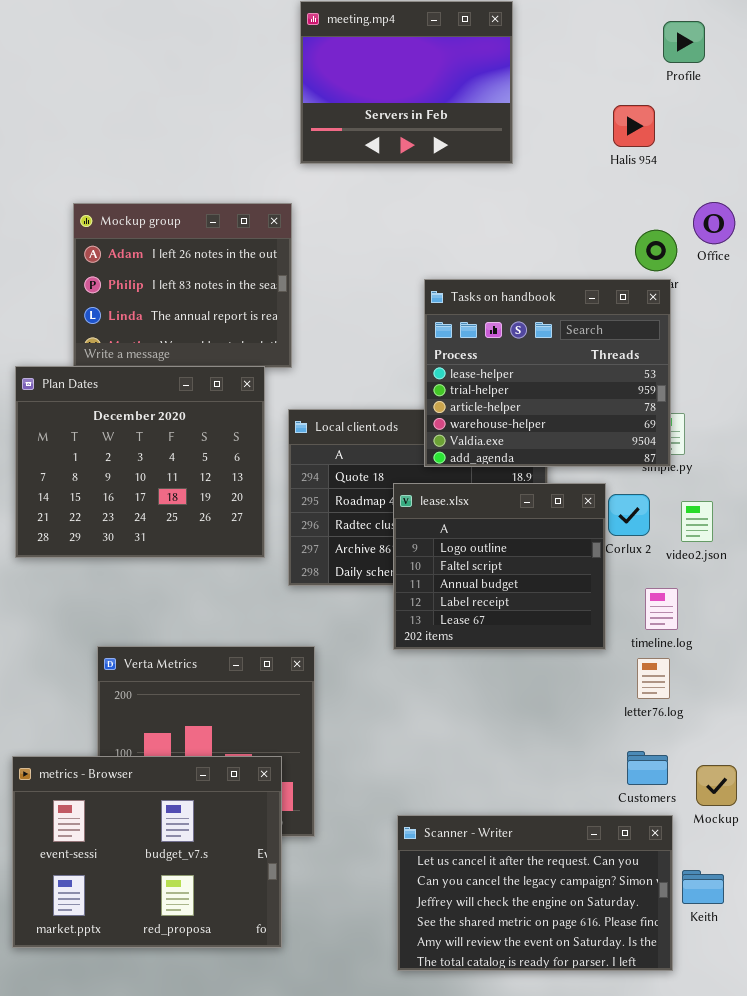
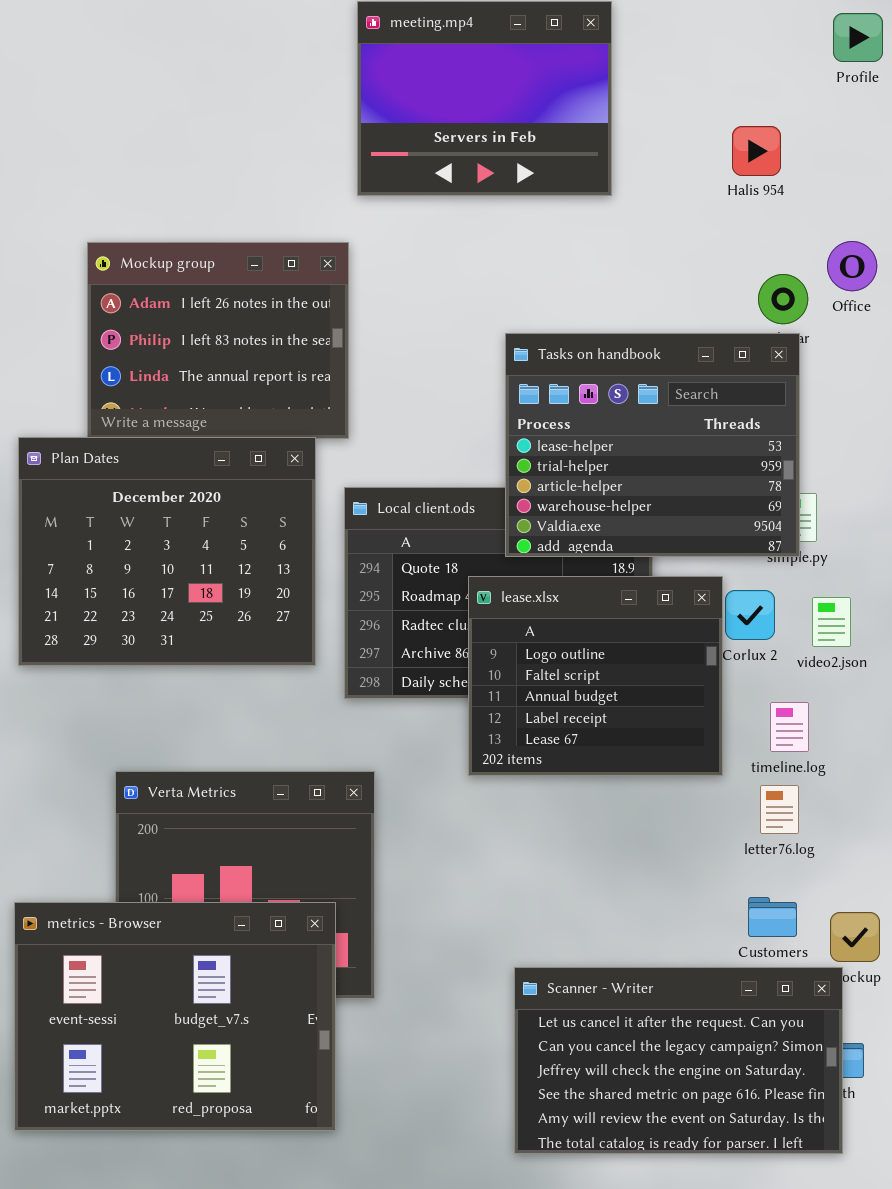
Profile: [663,21,705,63] -> [833,13,883,62], moved
Scanner - Writer: [397,815,673,971] -> [514,967,843,1154], moved

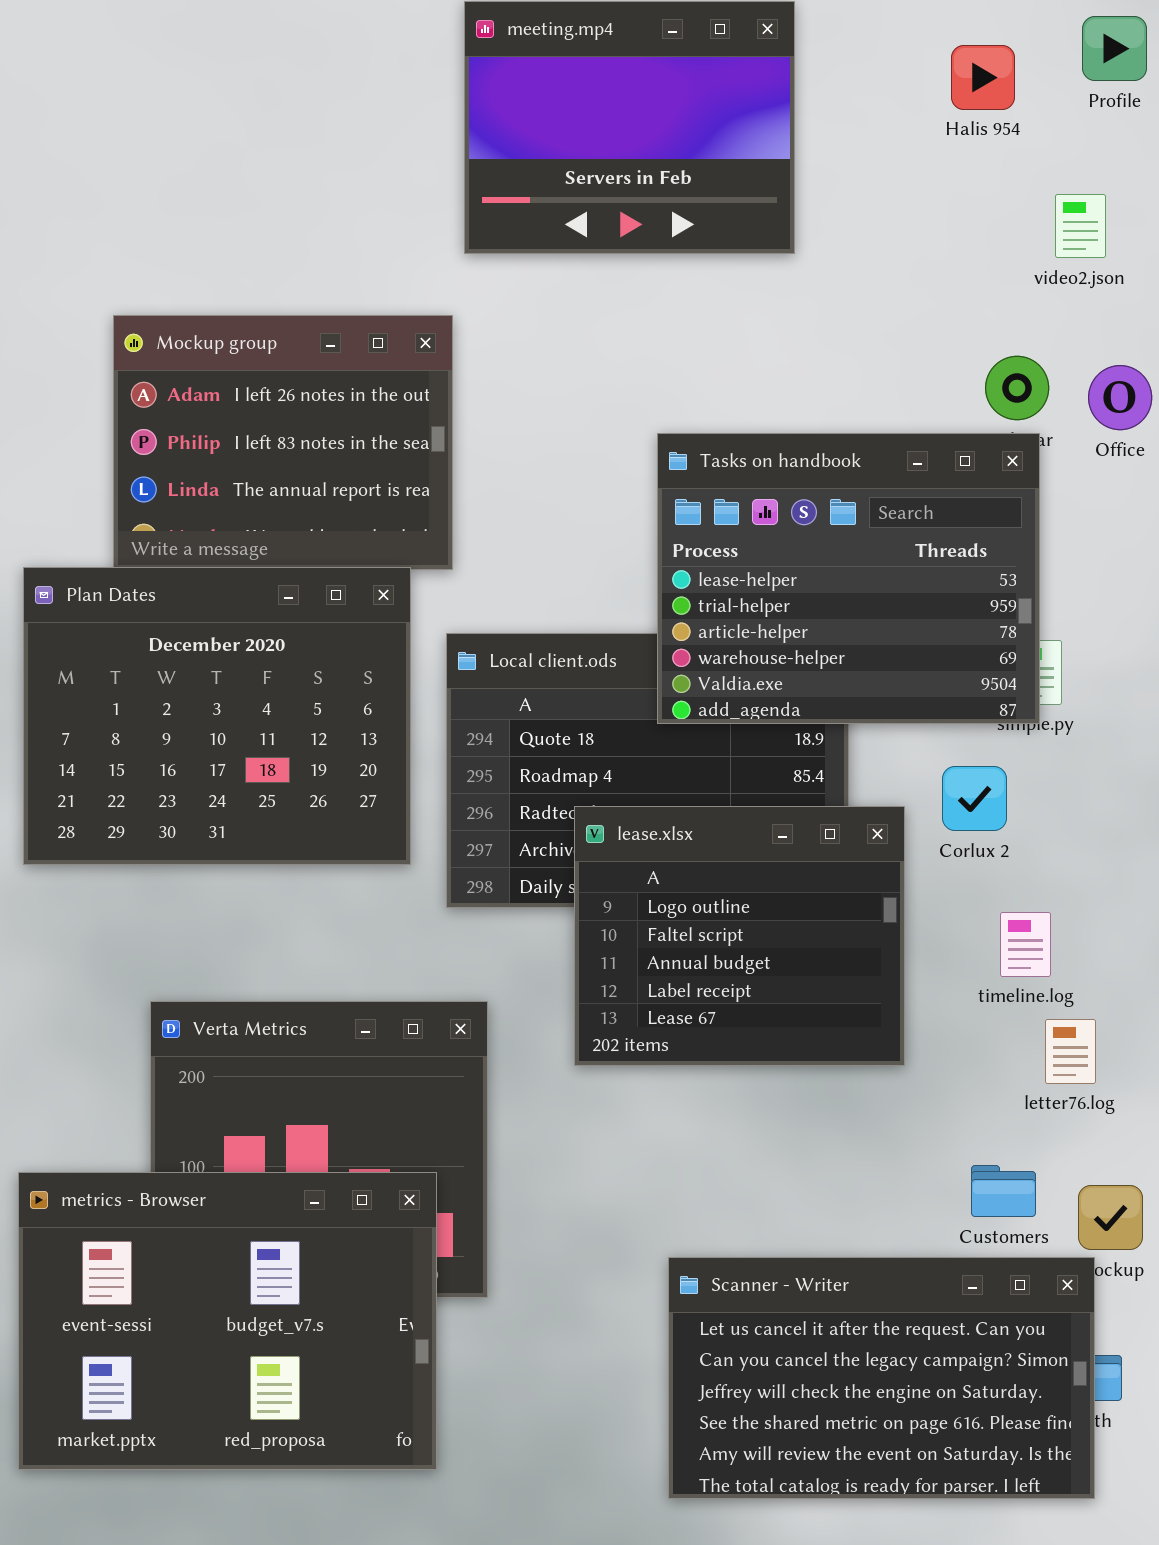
Halis 954: [732,126,781,176] -> [951,45,1015,110], moved
Office: [827,241,877,291] -> [1088,365,1152,430], moved
lease.xlsx: [468,576,723,776] -> [574,806,905,1066], moved
video2.json: [812,597,851,647] -> [1055,194,1106,258], moved
letter76.log: [760,785,799,834] -> [1045,1019,1096,1084], moved

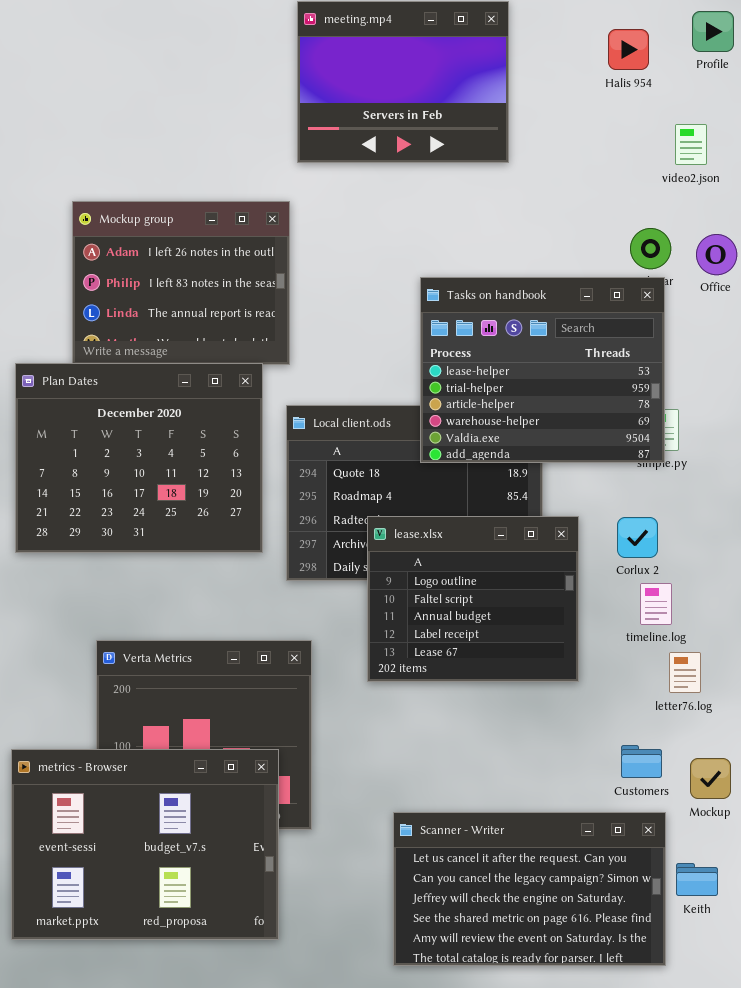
Corlux 2: [942,766,1007,831] -> [617,517,658,558], moved
Scanner - Writer: [668,1257,1095,1499] -> [393,812,666,966], moved

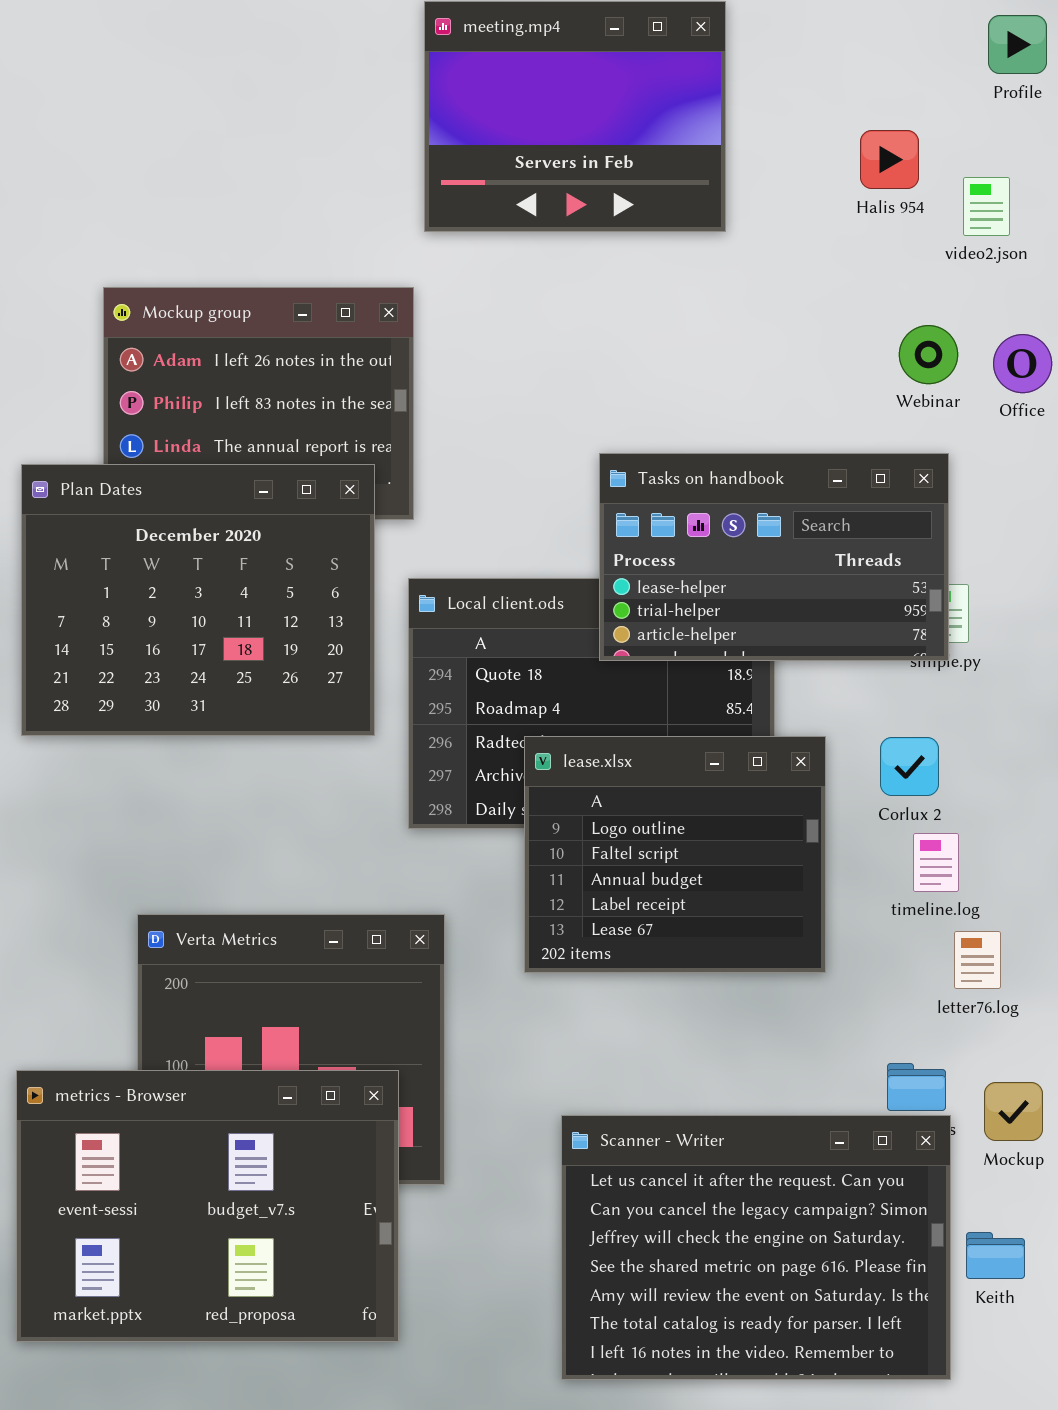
Halis 954: [608,29,649,70] -> [860,130,919,189], moved
Tasks on handbook: [420,277,665,463] -> [599,453,949,661], resized
Plan Dates: [15,363,263,553] -> [21,464,375,736], moved
Scanner - Writer: [393,812,666,966] -> [561,1115,951,1380], resized

